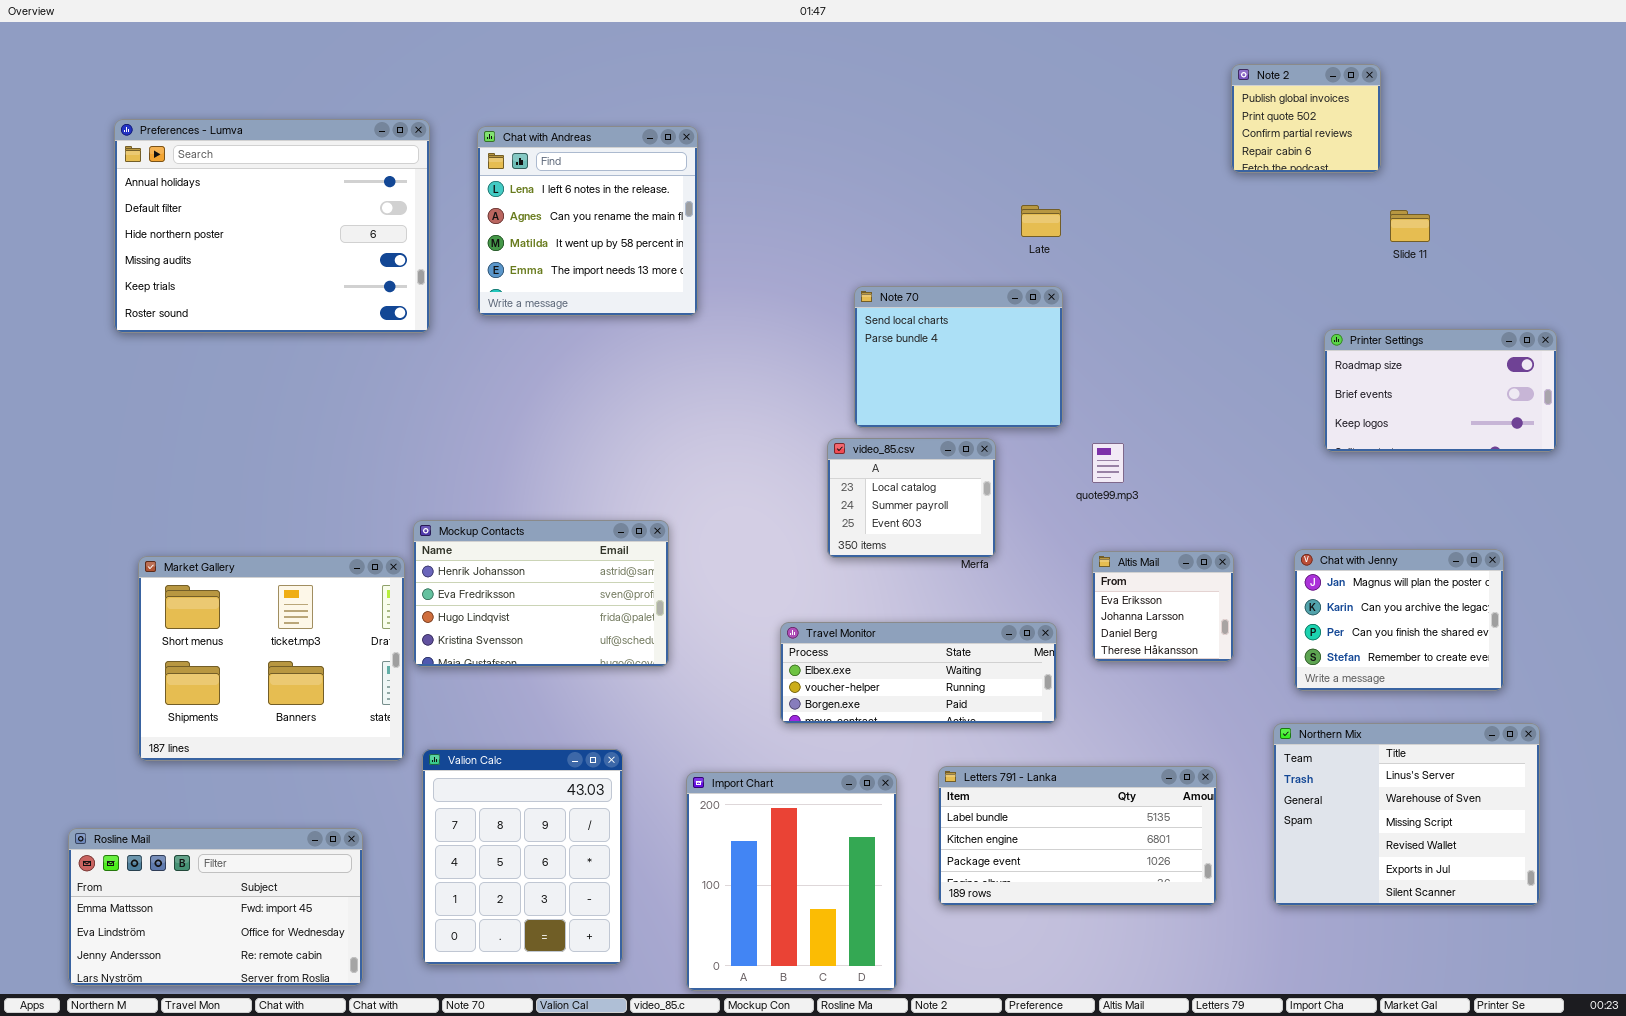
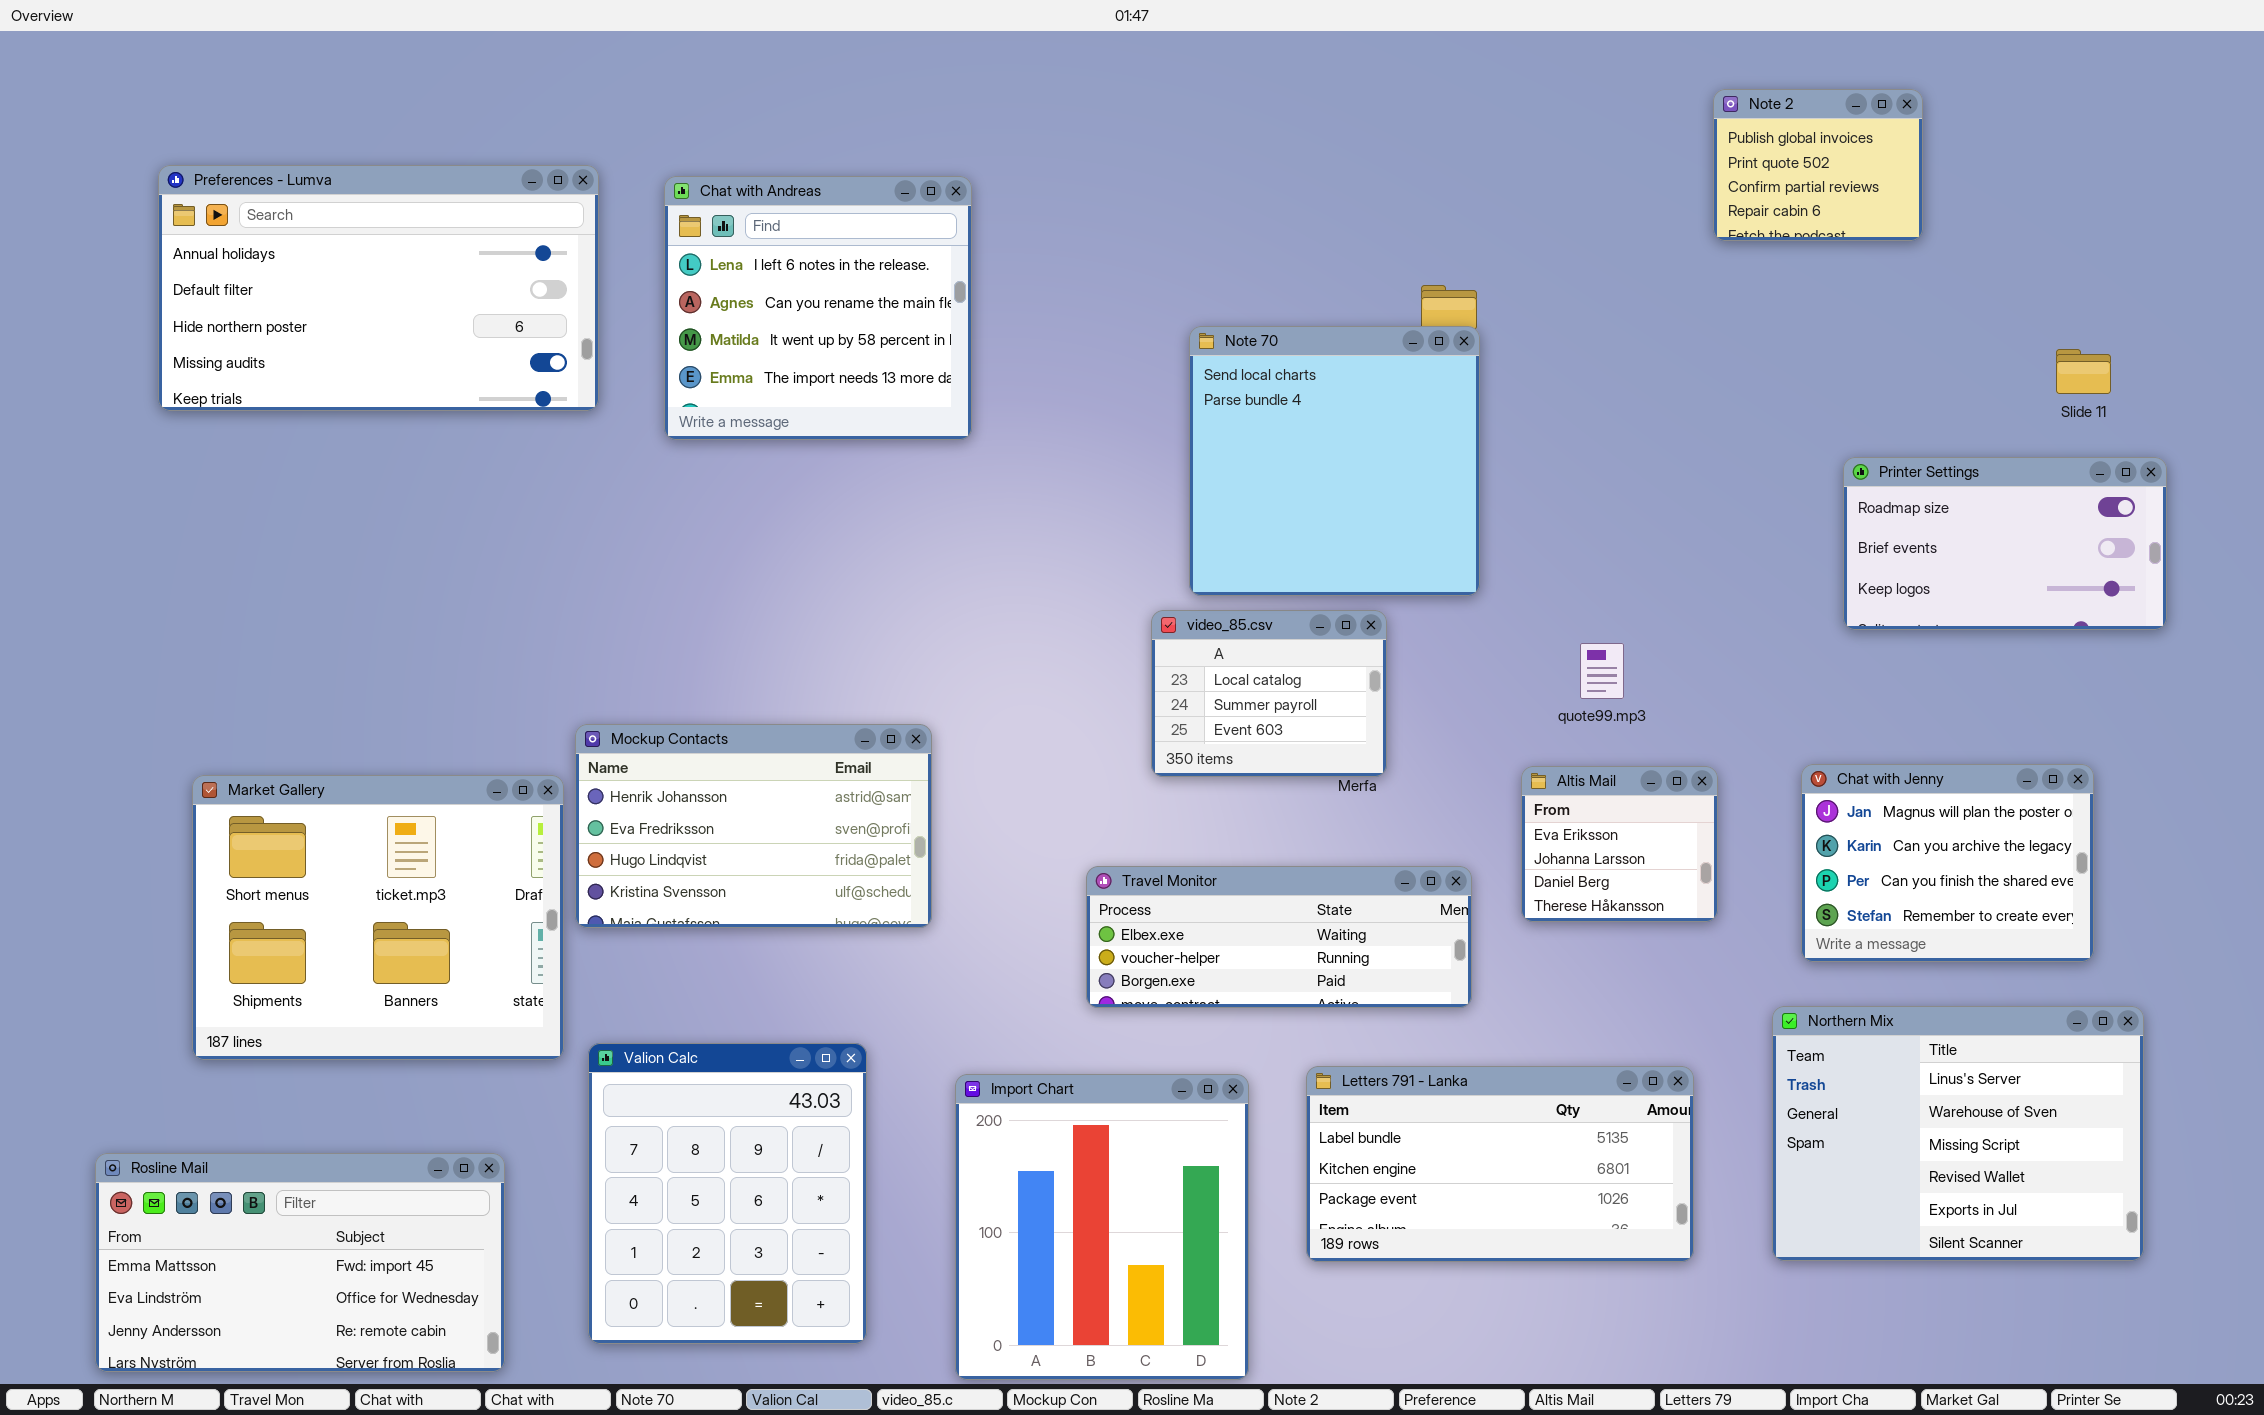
Preferences - Lumva: [114,119,430,333] -> [158,165,599,411], resized
Slide 11: [1390,210,1430,242] -> [2056,349,2111,394], moved
Note 70: [854,286,1063,428] -> [1189,326,1480,596], resized
quote99.mp3: [1092,443,1124,483] -> [1580,643,1624,699], moved

